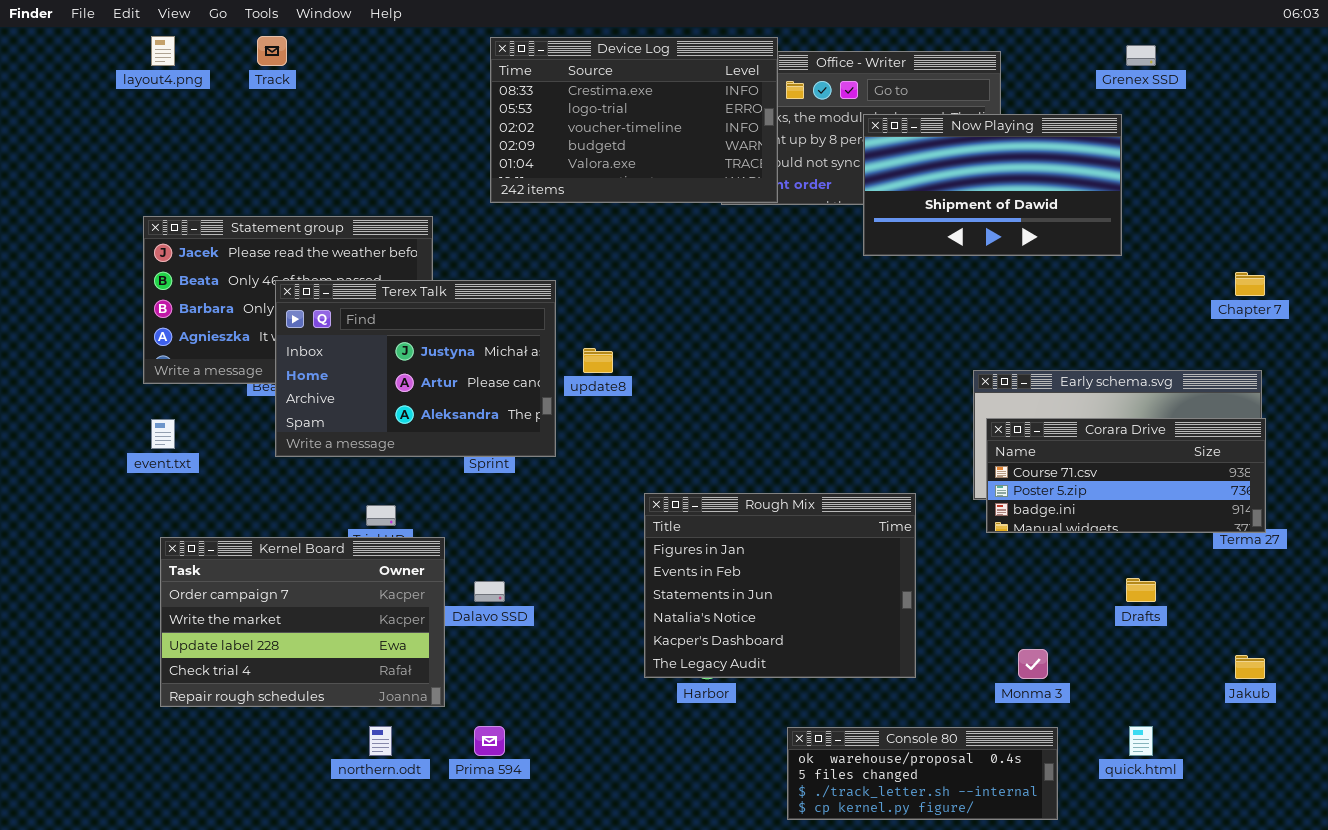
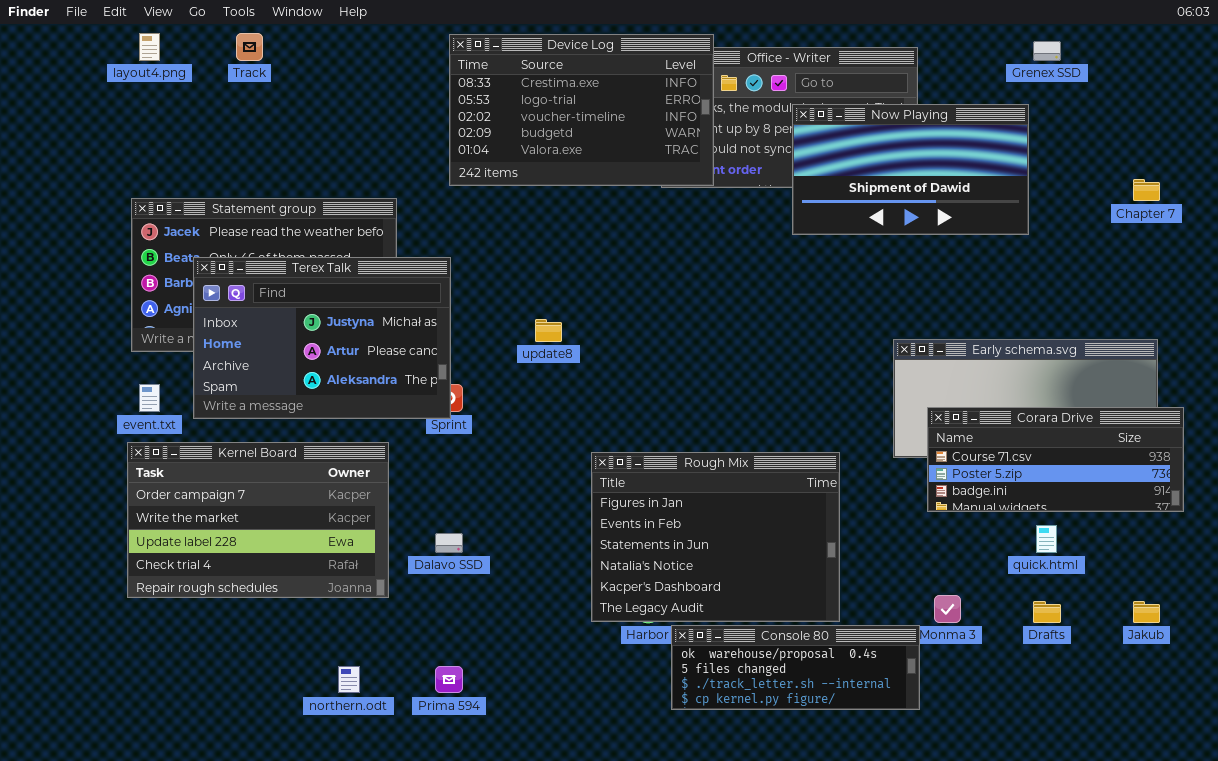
Chapter 7: [1235,272,1265,296] -> [1133,179,1160,201], moved
Terex Talk: [275,280,556,457] -> [193,257,451,419], moved
Corara Drive: [986,418,1266,533] -> [927,407,1184,512], moved
Kernel Board: [160,537,445,707] -> [127,442,389,598], moved
Drafts: [1126,578,1156,602] -> [1033,601,1061,623], moved
quick.html: [1129,726,1153,756] -> [1036,525,1057,553], moved
Console 80: [787,727,1058,820] -> [671,625,920,710], moved

